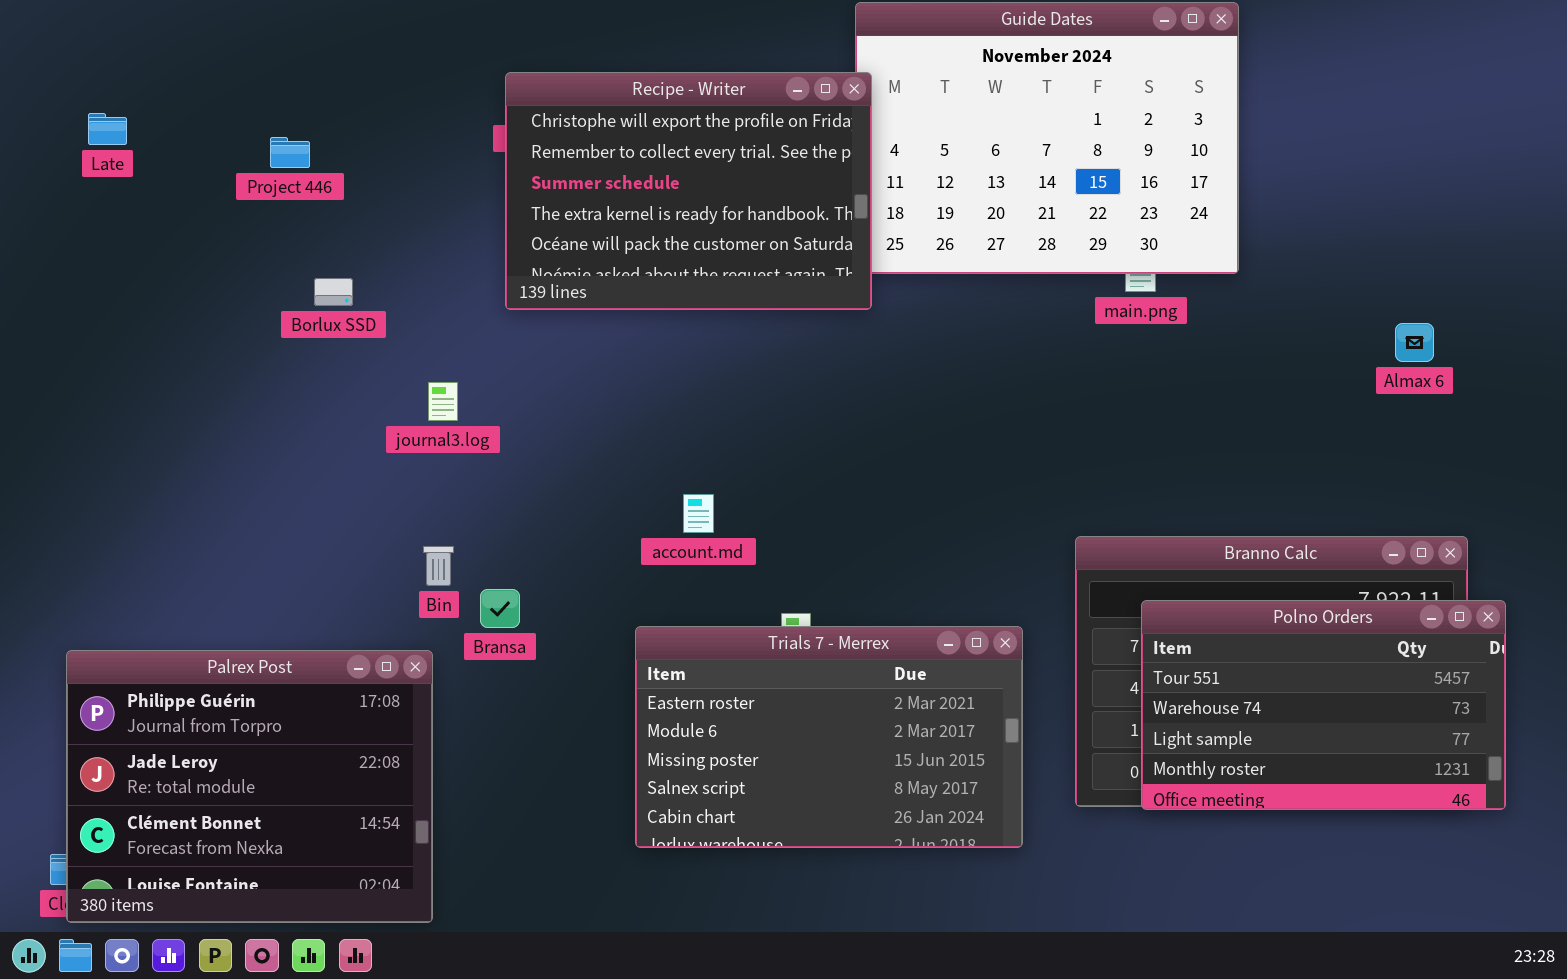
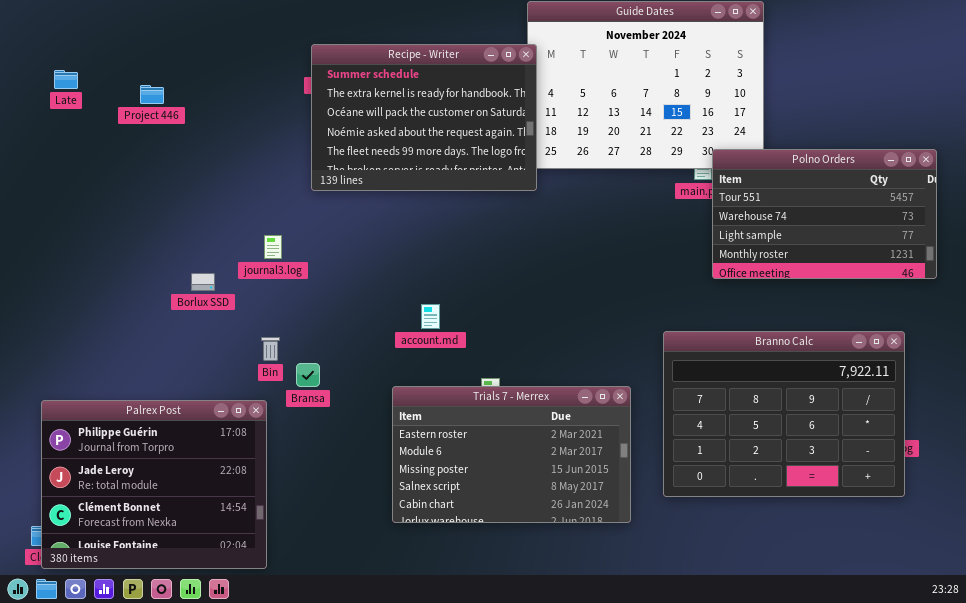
Recipe - Writer: [505,72,872,310] -> [311,44,537,191], scrolled down 2 rows
Project 446: [270,137,310,168] -> [140,85,164,104], moved
Borlux SSD: [314,278,353,306] -> [191,273,215,291], moved
Polno Orders: [1141,600,1506,810] -> [712,149,937,279], moved

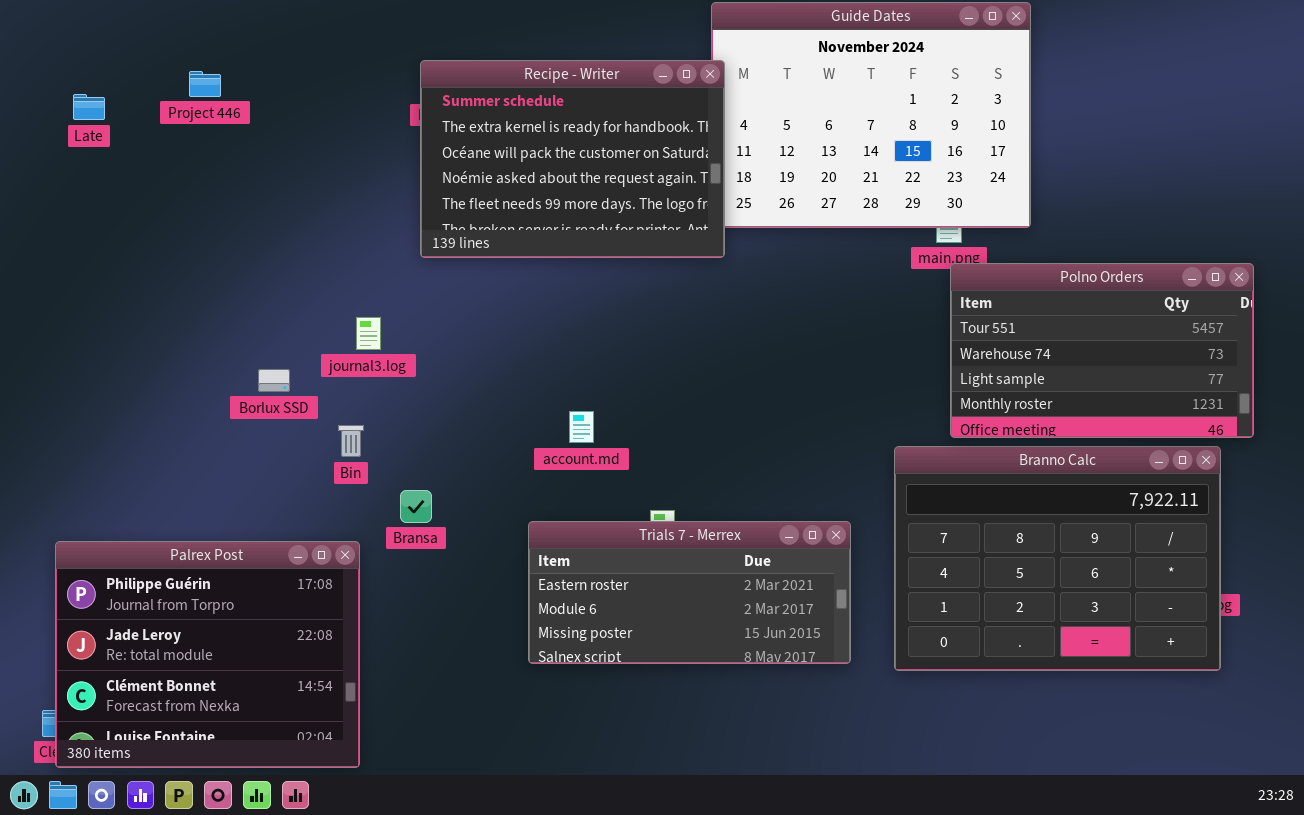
Project 446: [140,85,164,104] -> [189,71,221,97], moved
Polno Orders: [712,149,937,279] -> [950,263,1254,438], moved
Bin: [261,337,280,361] -> [338,425,364,457], moved
Trials 7 - Merrex: [392,386,631,523] -> [528,521,851,664], resized

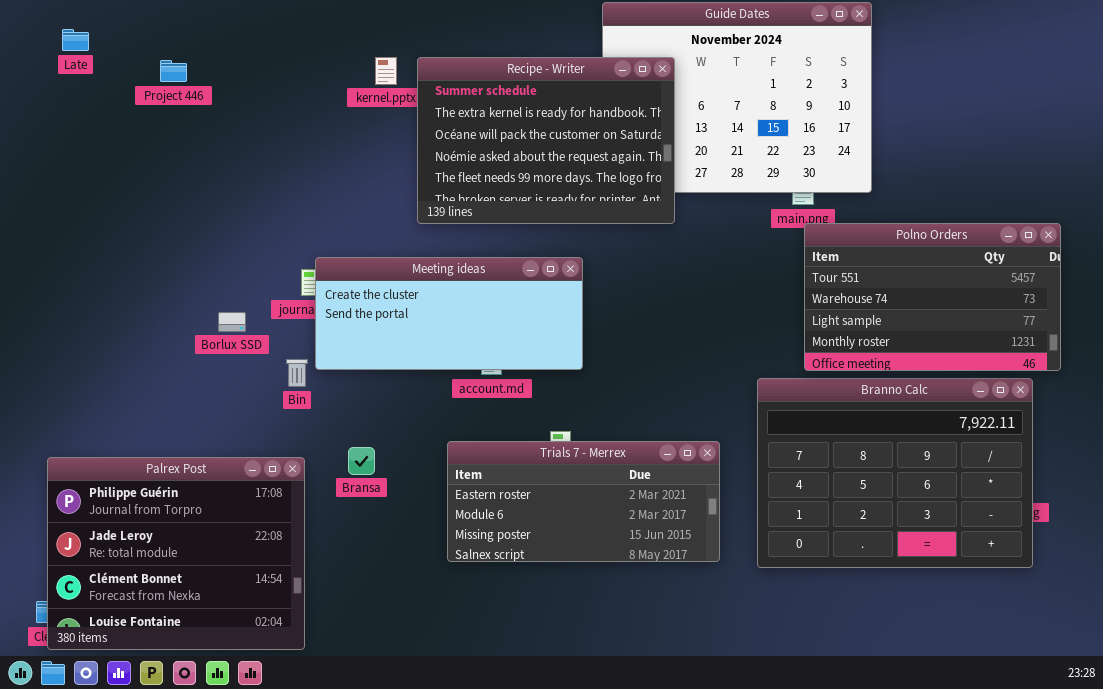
Recipe - Writer: [420,60,725,258] -> [417,57,675,224], moved
Late: [73,94,105,120] -> [62,29,89,51], moved
Meeting ideas: none -> [315,257,583,370], opened
Bransa: [400,490,432,523] -> [348,447,375,475], moved

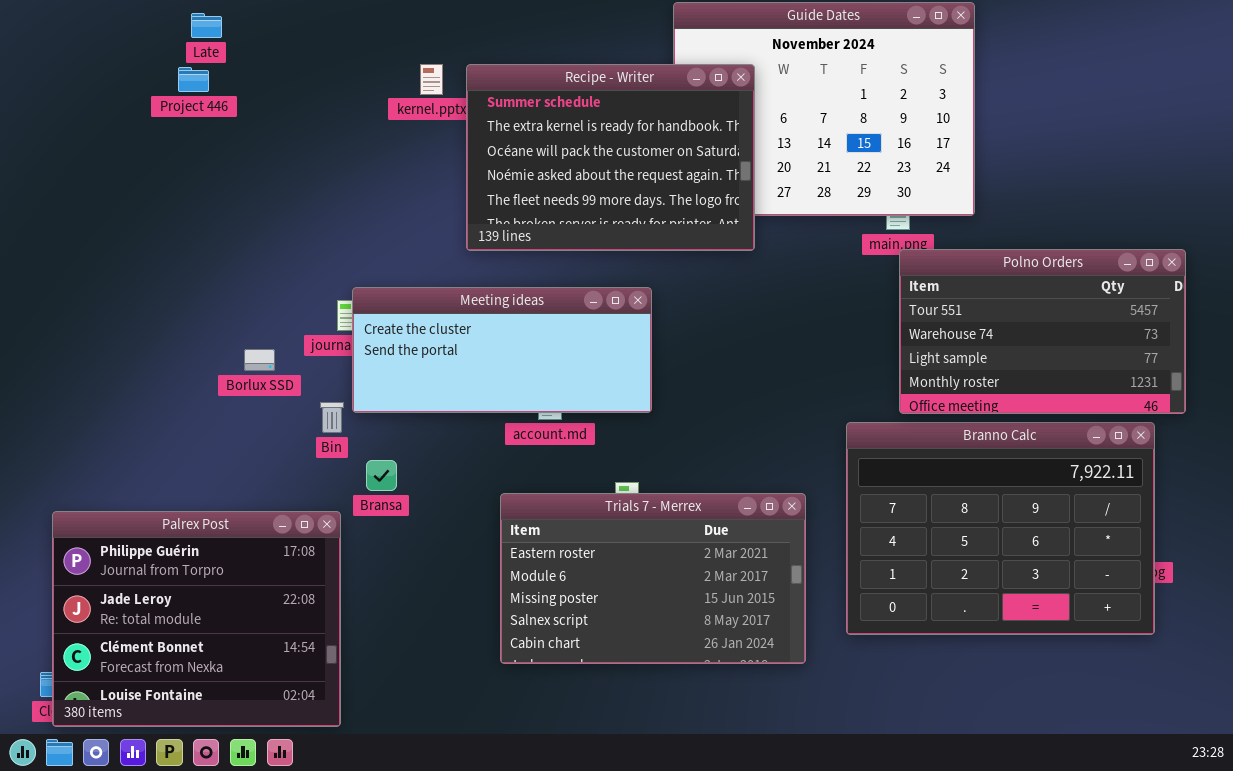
Late: [62,29,89,51] -> [191,13,222,38], moved
Trials 7 - Merrex: [447,441,720,562] -> [500,493,806,664], resized
Bransa: [348,447,375,475] -> [366,460,397,491], moved

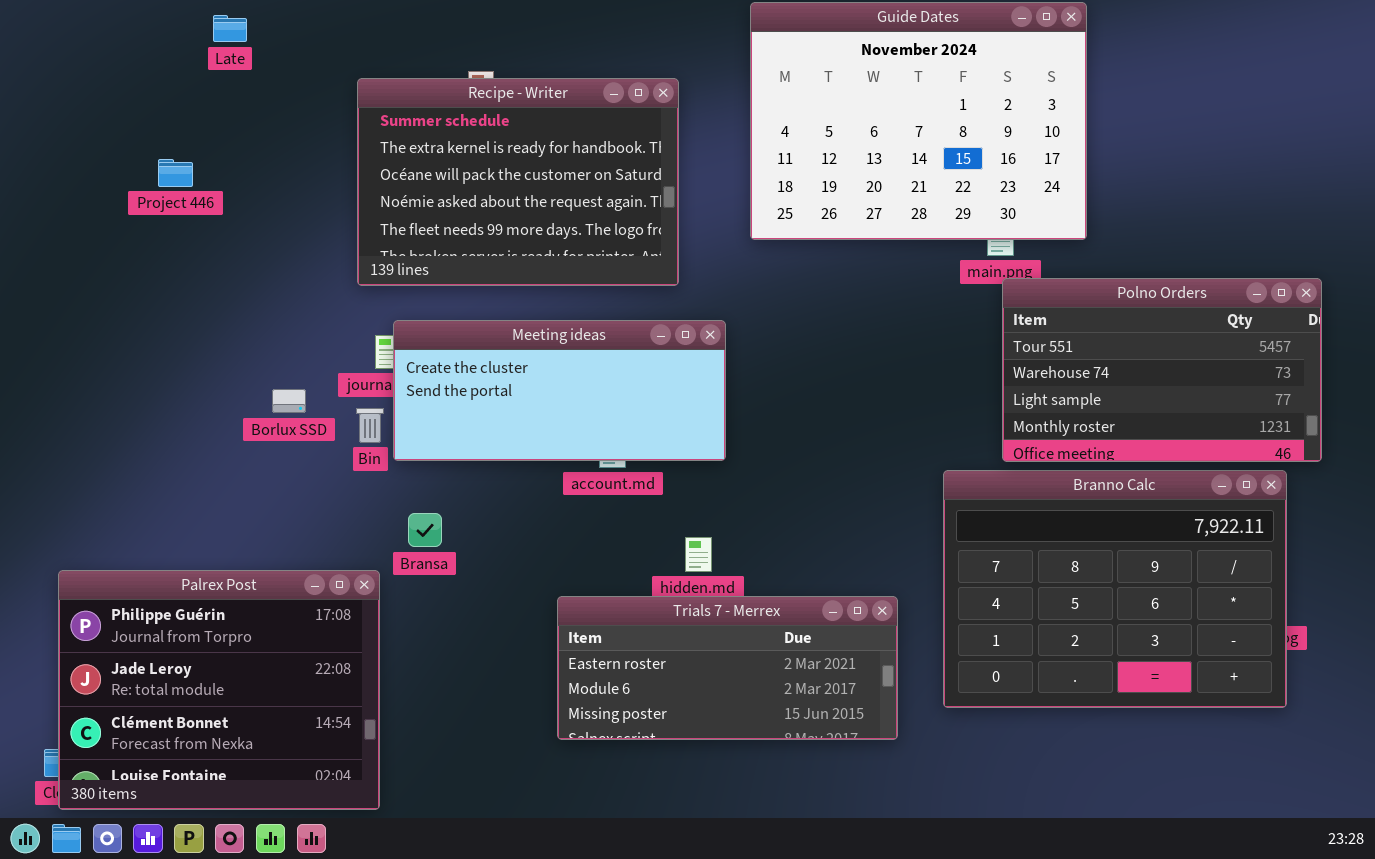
Recipe - Writer: [466,64,755,251] -> [357,78,679,286], moved
Project 446: [178,67,209,92] -> [158,159,193,187], moved
Bin: [320,402,344,433] -> [356,408,384,443], moved
Trials 7 - Merrex: [500,493,806,664] -> [557,596,898,740], resized

